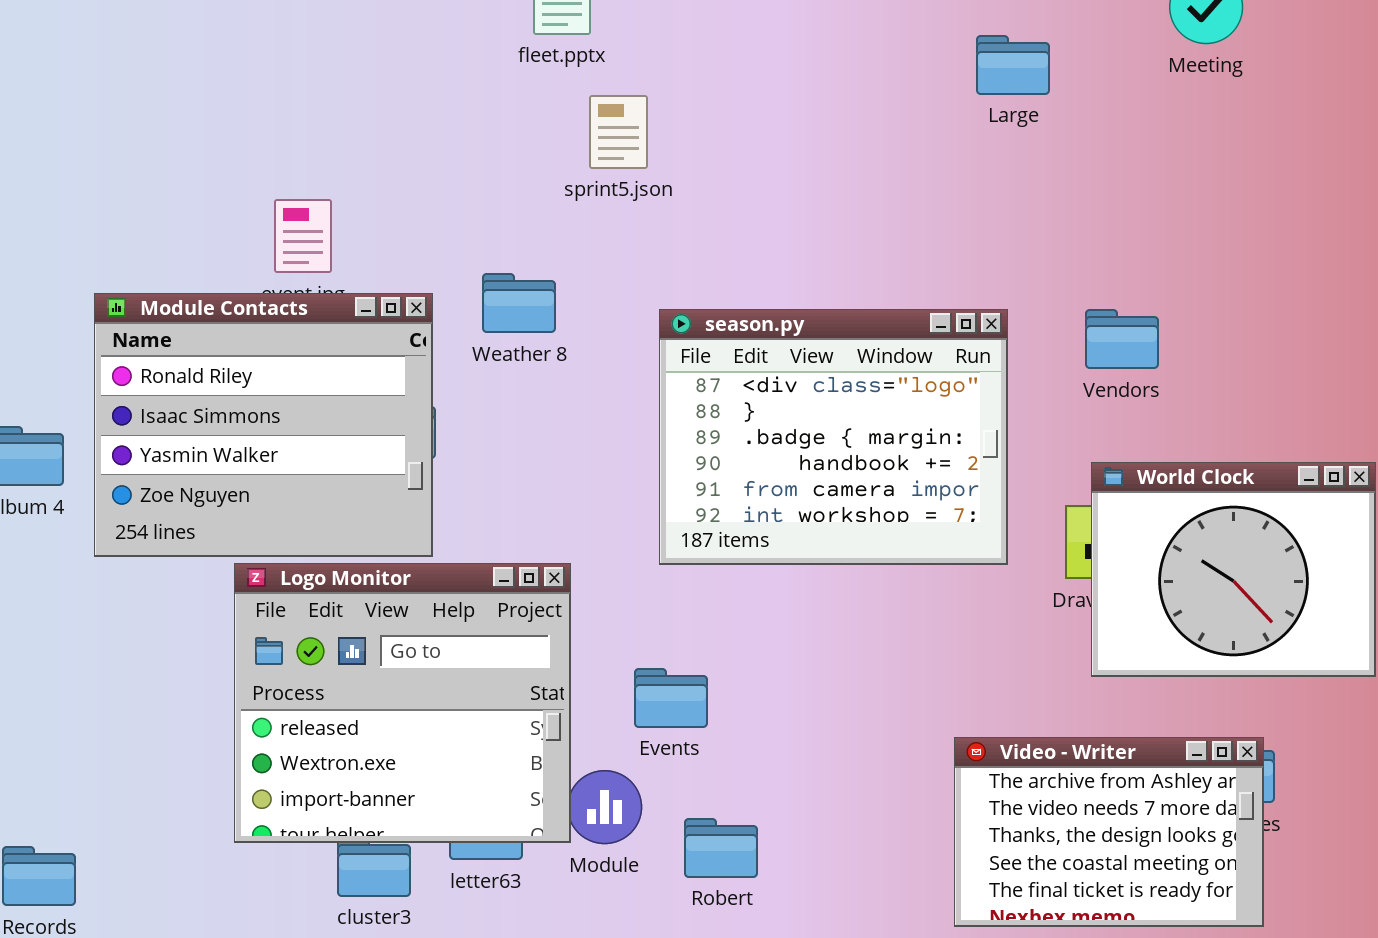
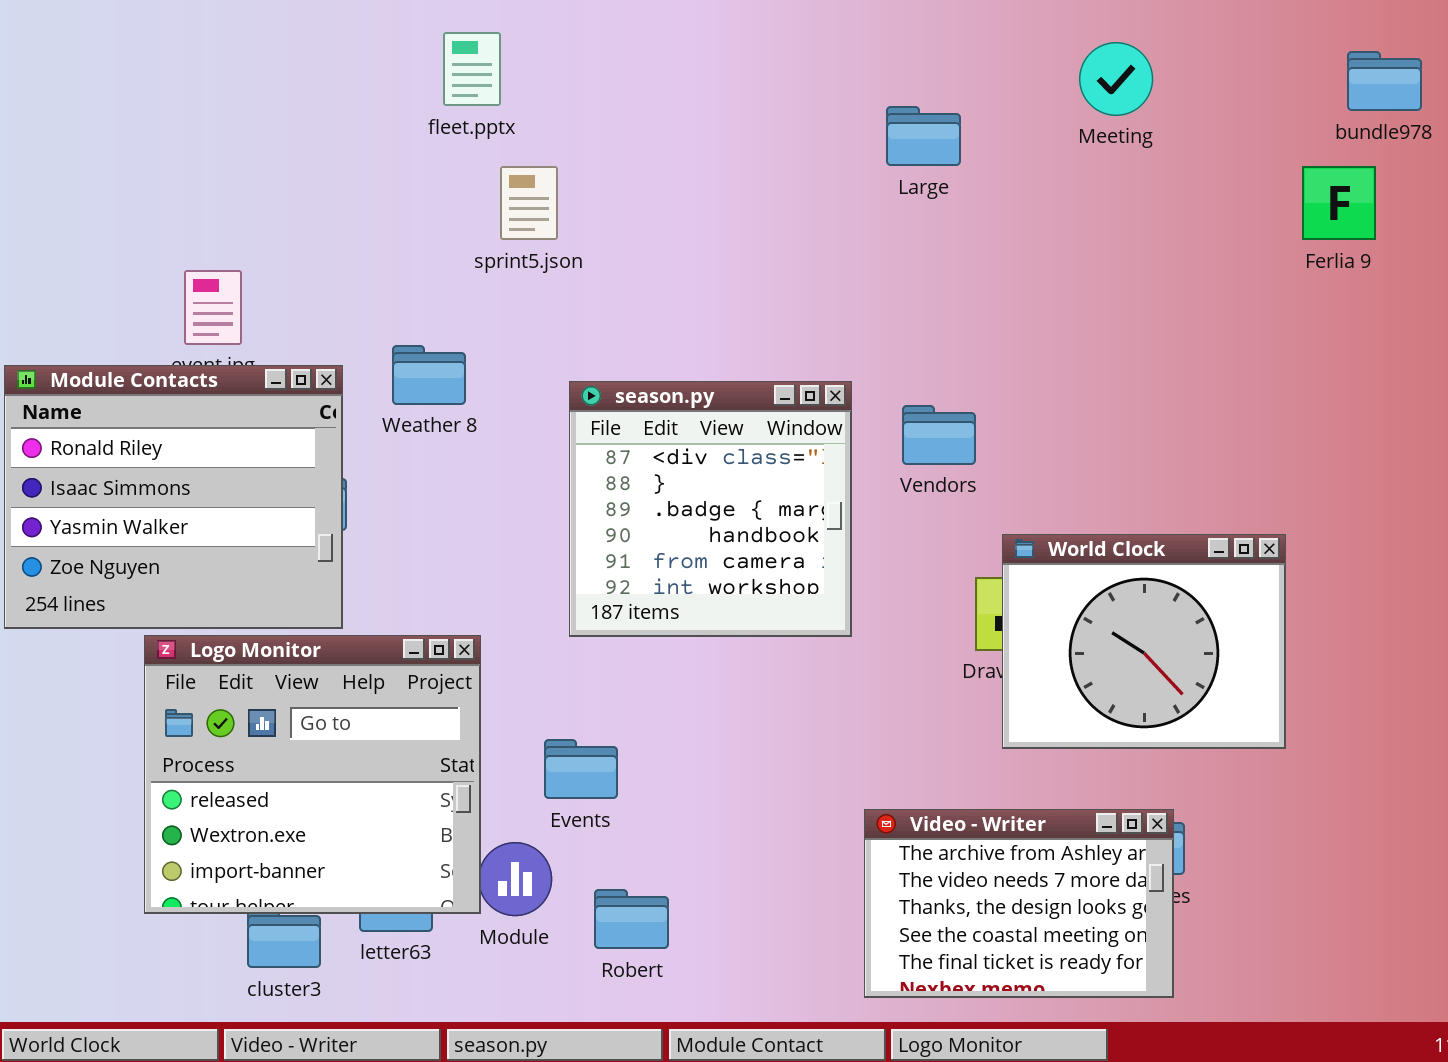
season.py: [659,309,1008,565] -> [569,381,852,637], resized
Vendors: [1085,309,1159,369] -> [902,405,976,465], moved

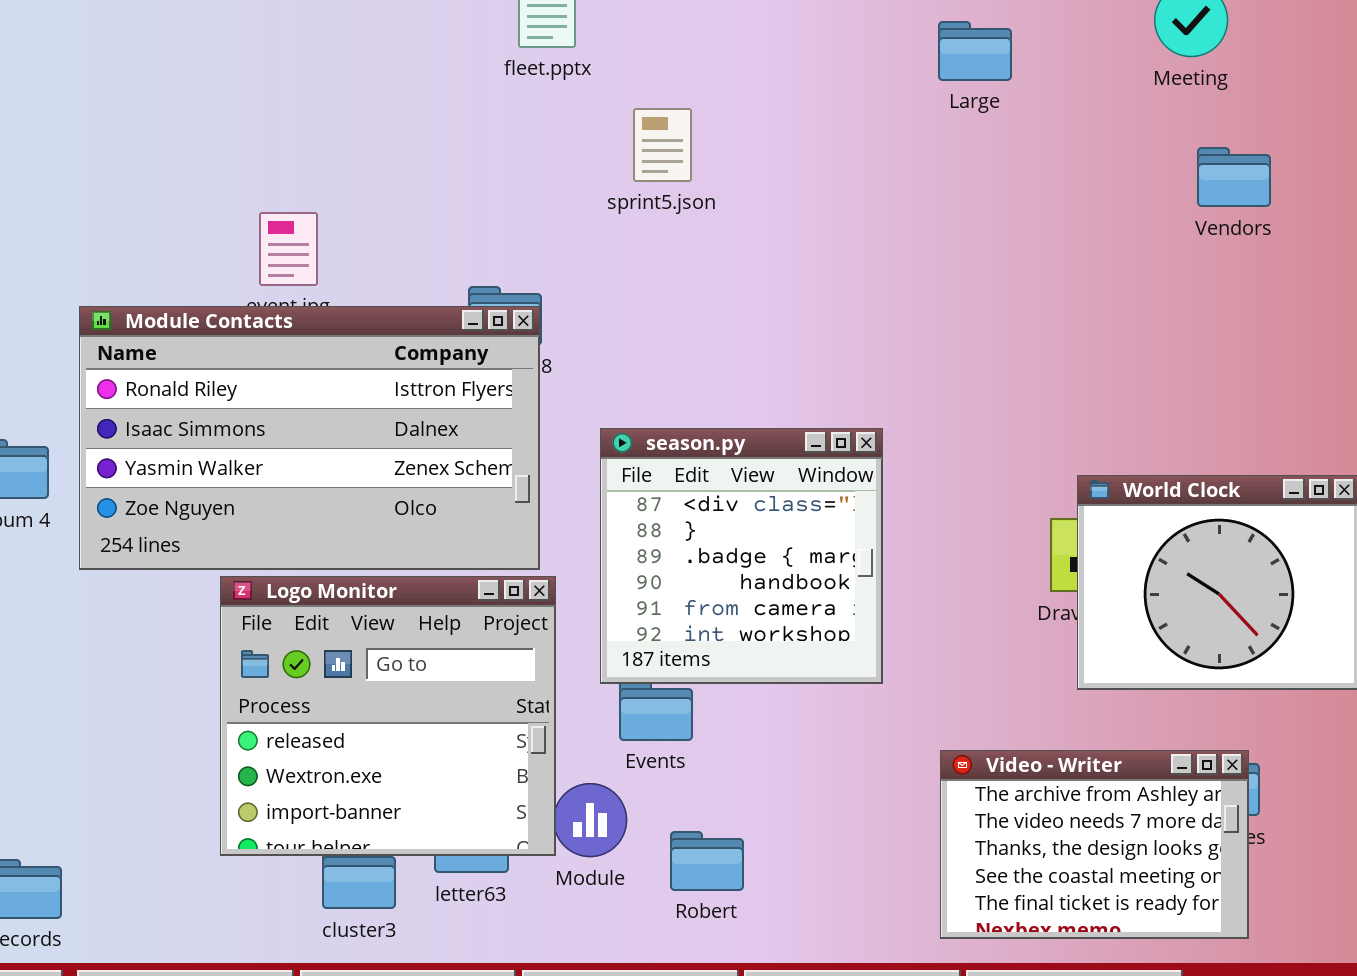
Large: [886,106,961,166] -> [938,21,1012,81], moved
sprint5.json: [500,166,558,240] -> [633,108,692,182], moved
Module Contacts: [4,365,343,629] -> [79,306,540,570], resized
season.py: [569,381,852,637] -> [600,428,883,684], moved
Vendors: [902,405,976,465] -> [1197,147,1271,207], moved

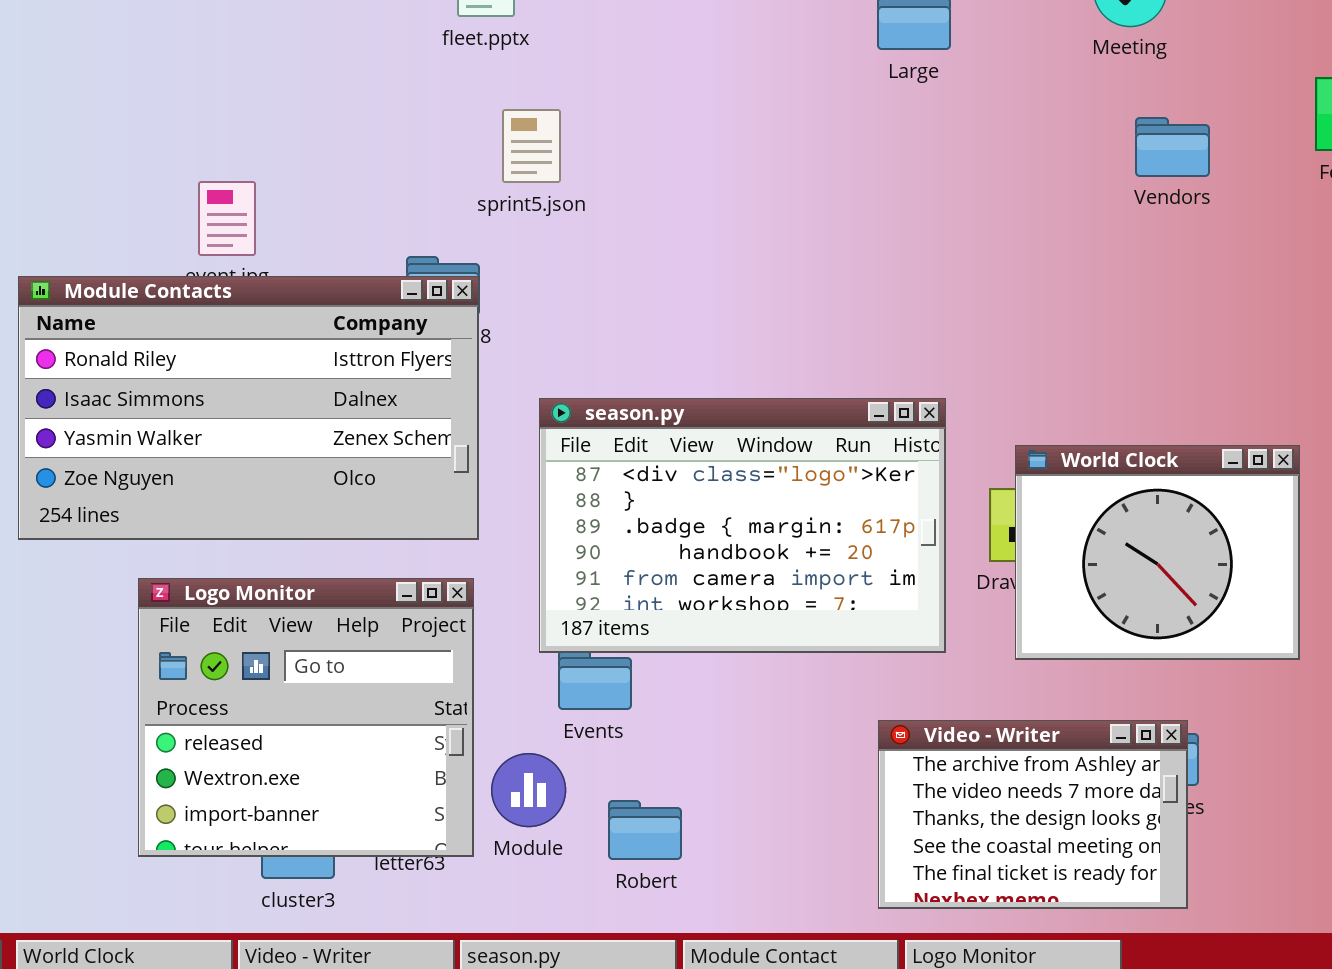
sprint5.json: [633,108,692,182] -> [502,109,561,183], moved
season.py: [600,428,883,684] -> [539,398,946,653], resized
Logo Monitor: [220,576,556,856] -> [138,578,474,857], moved

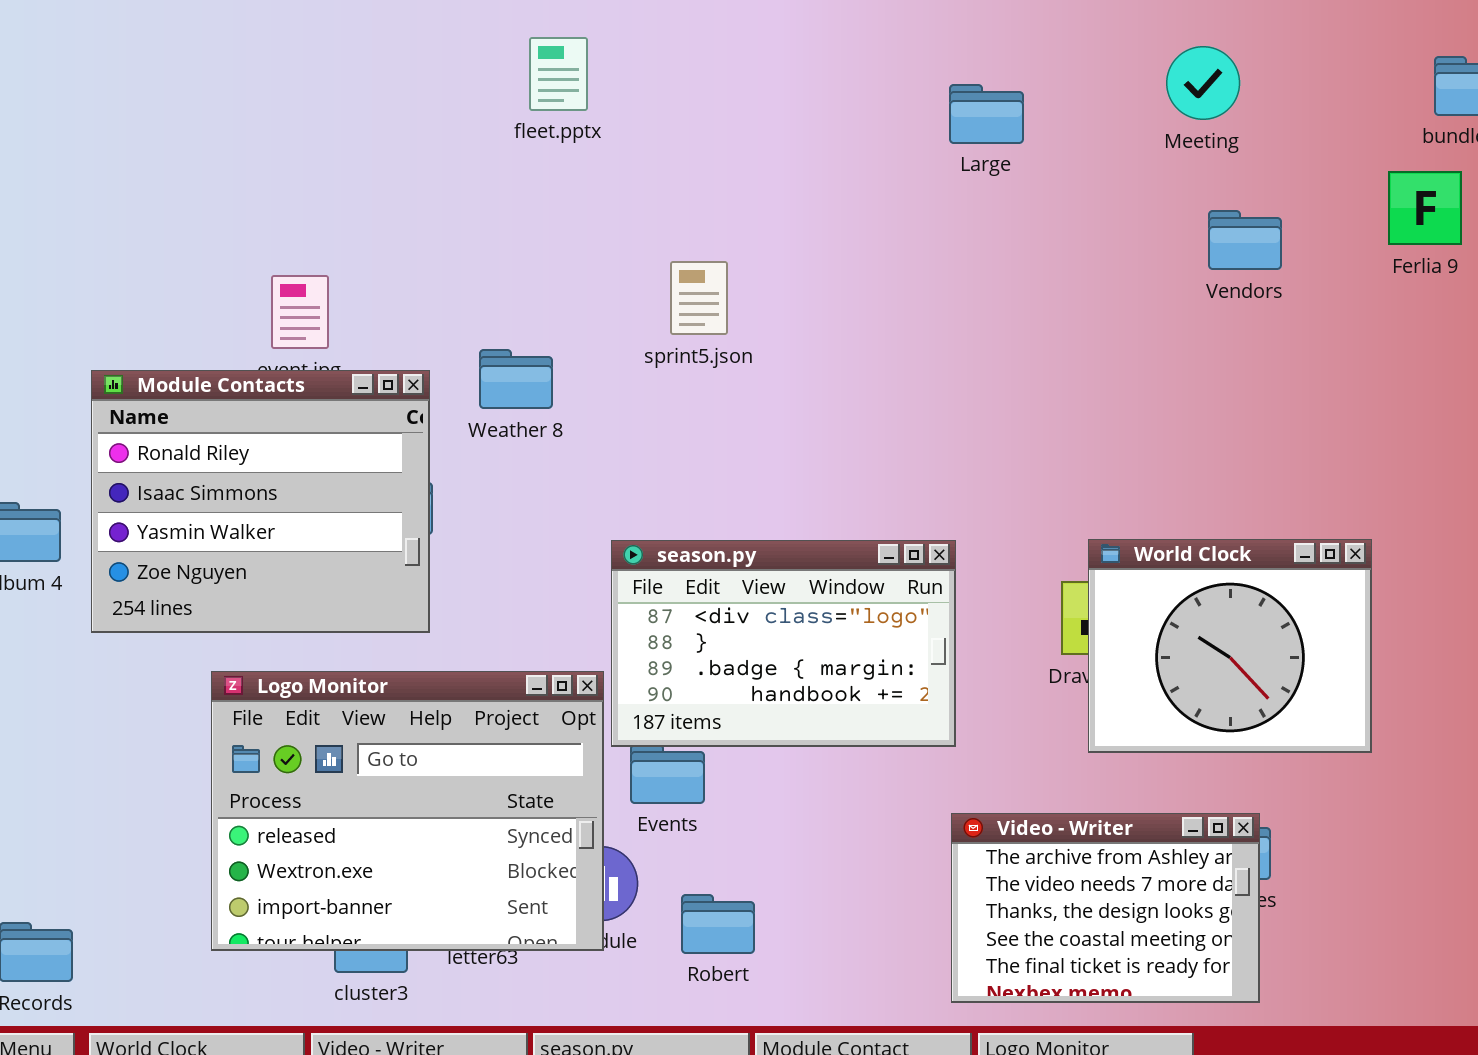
sprint5.json: [502,109,561,183] -> [670,261,728,335], moved
Module Contacts: [18,276,479,540] -> [91,370,430,633], resized
season.py: [539,398,946,653] -> [611,540,956,747], resized
Logo Monitor: [138,578,474,857] -> [211,671,604,951], resized

